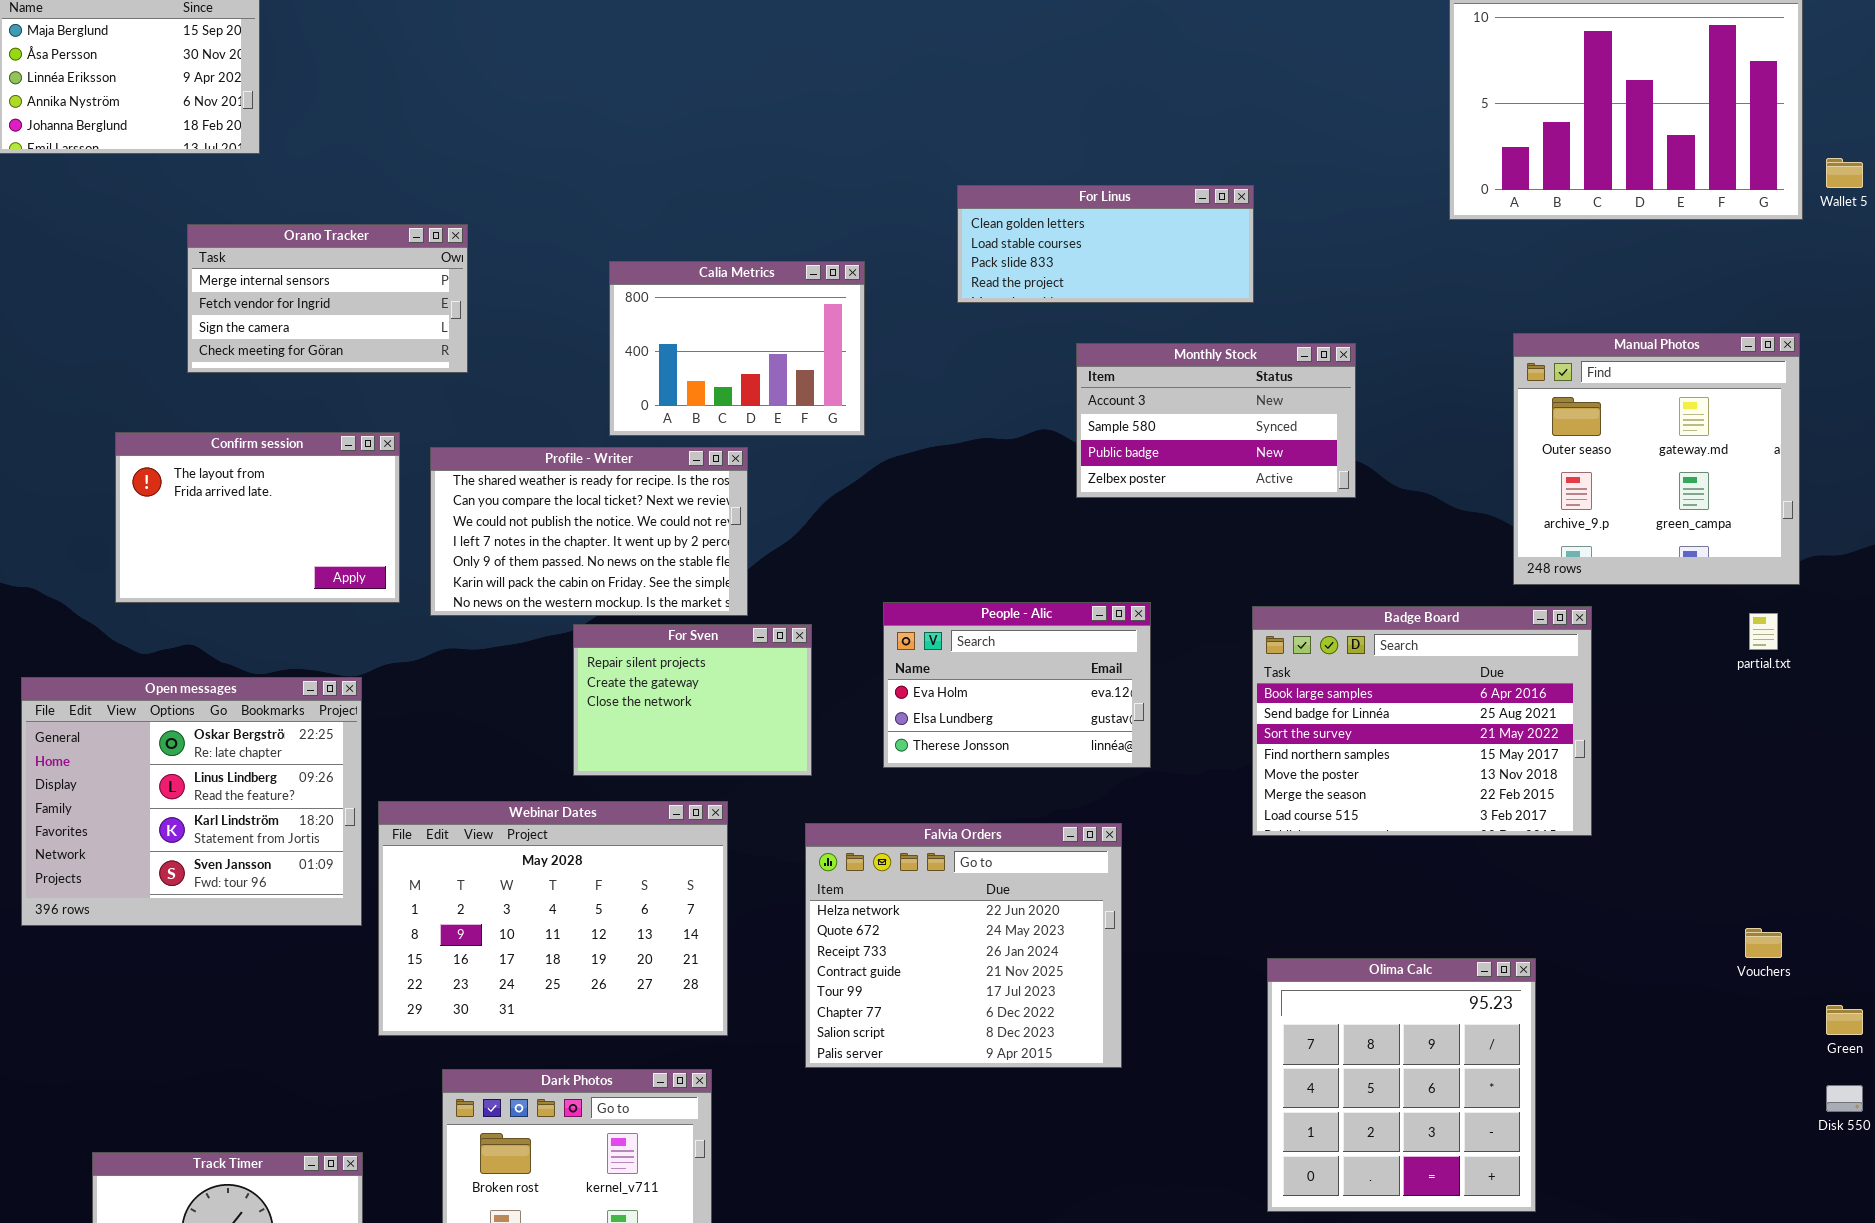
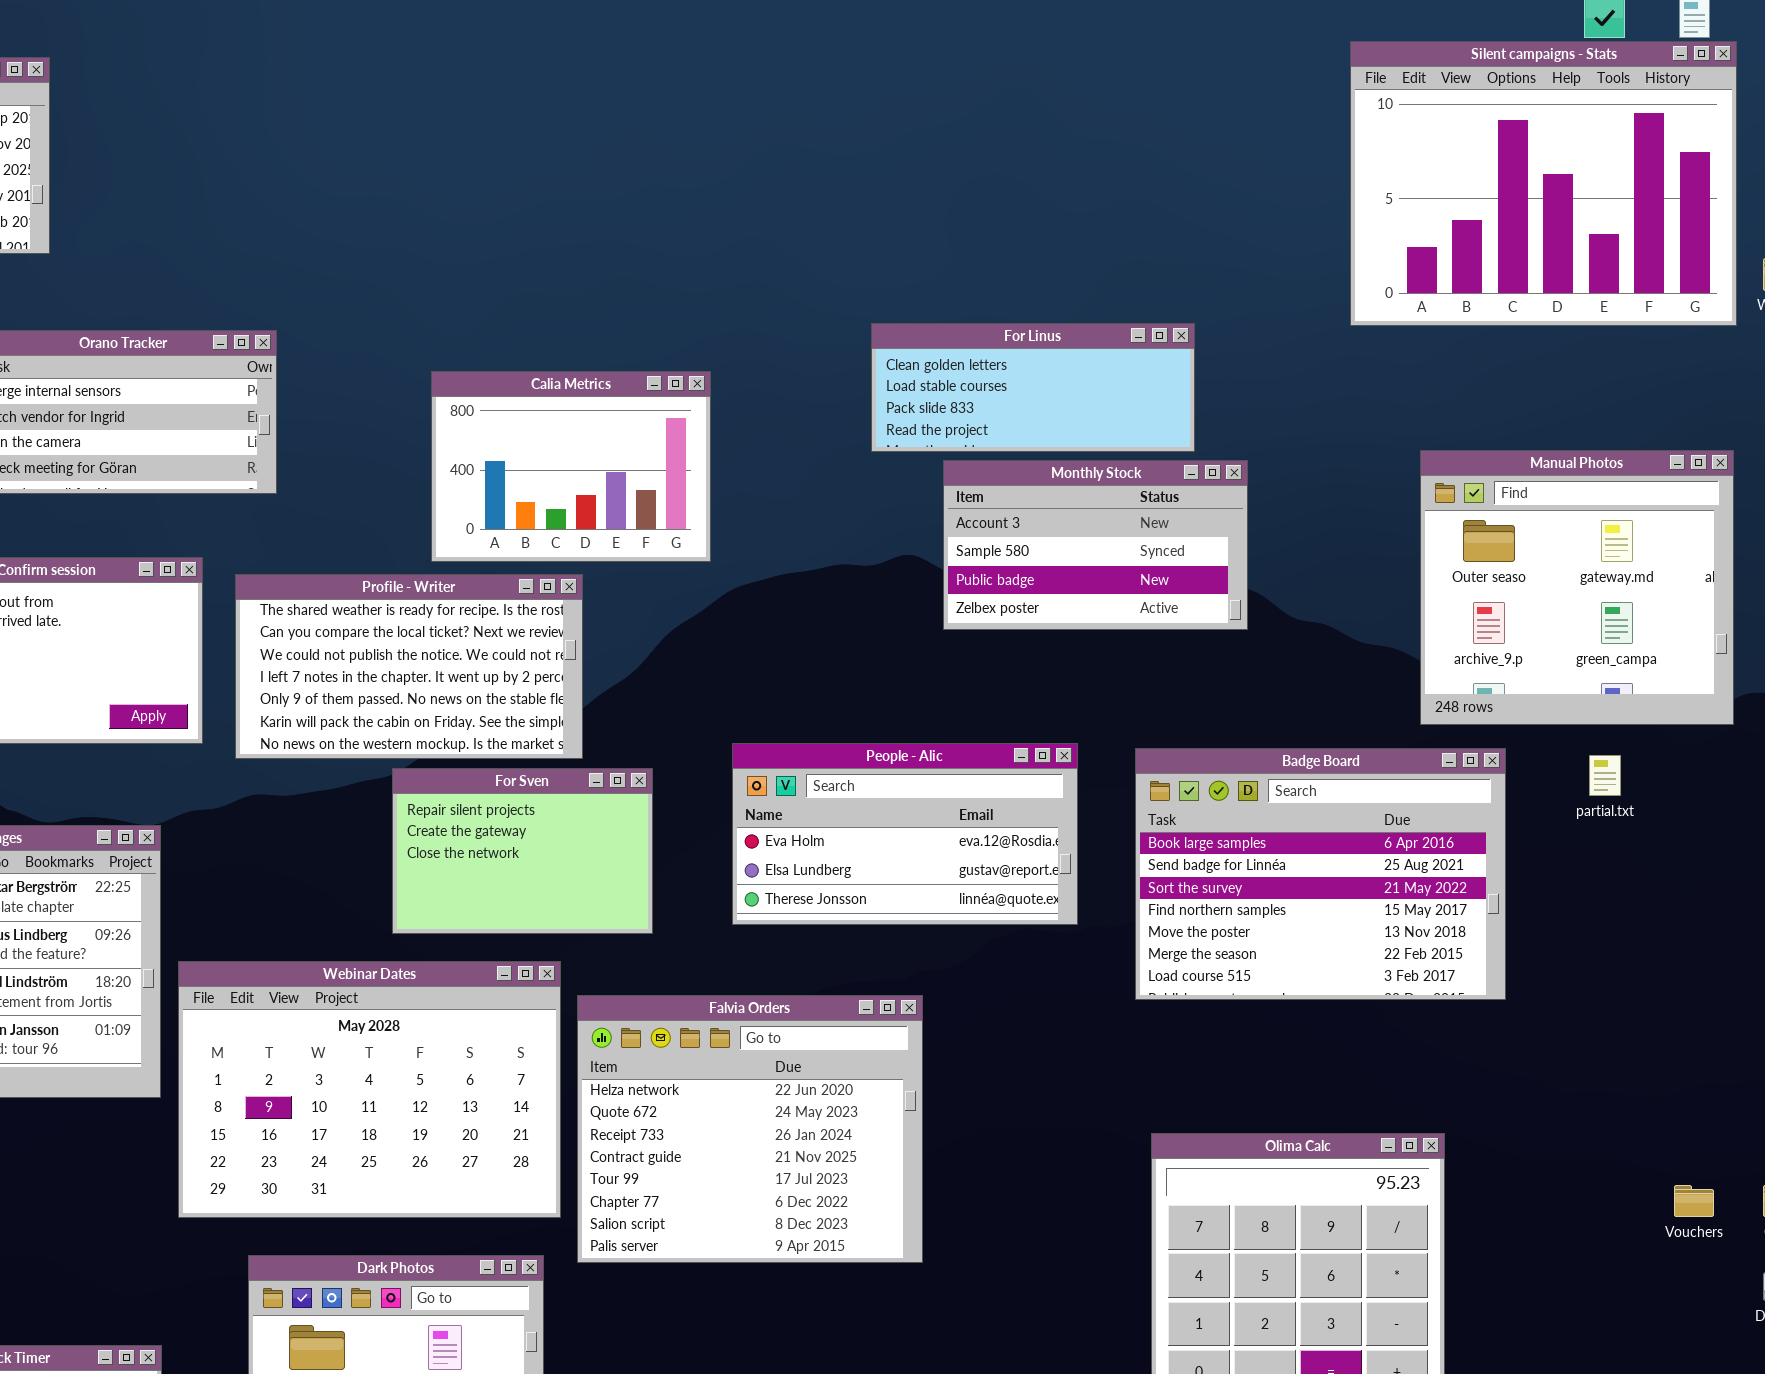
For Linus: [957,185,1254,303] -> [871,323,1195,452], moved
People - Alic: [883,602,1151,768] -> [732,743,1078,925], resized
partial.txt: [1749,613,1778,650] -> [1589,755,1621,796], moved
Falvia Orders: [805,823,1122,1068] -> [577,995,923,1263], moved
Vouchers: [1745,928,1782,958] -> [1674,1185,1714,1217], moved

